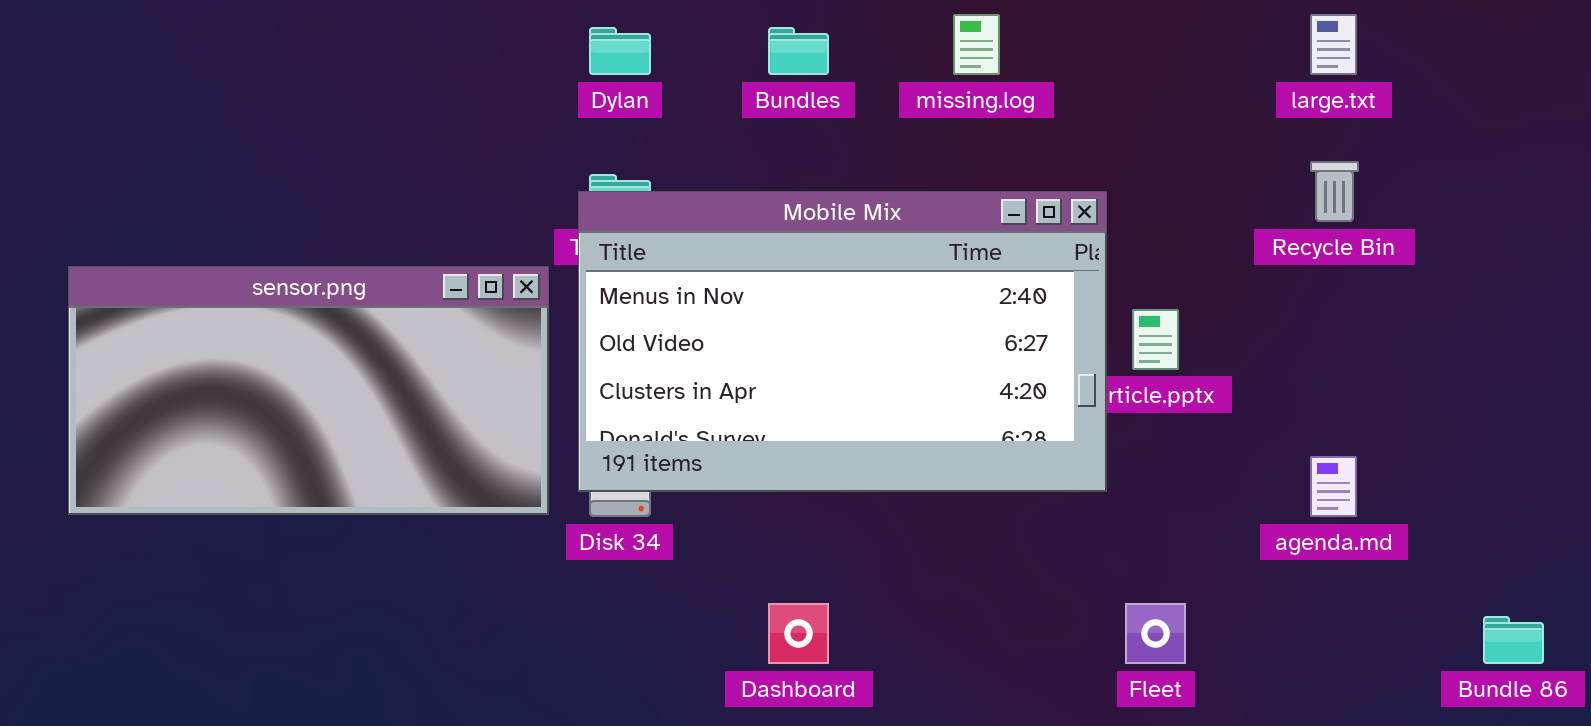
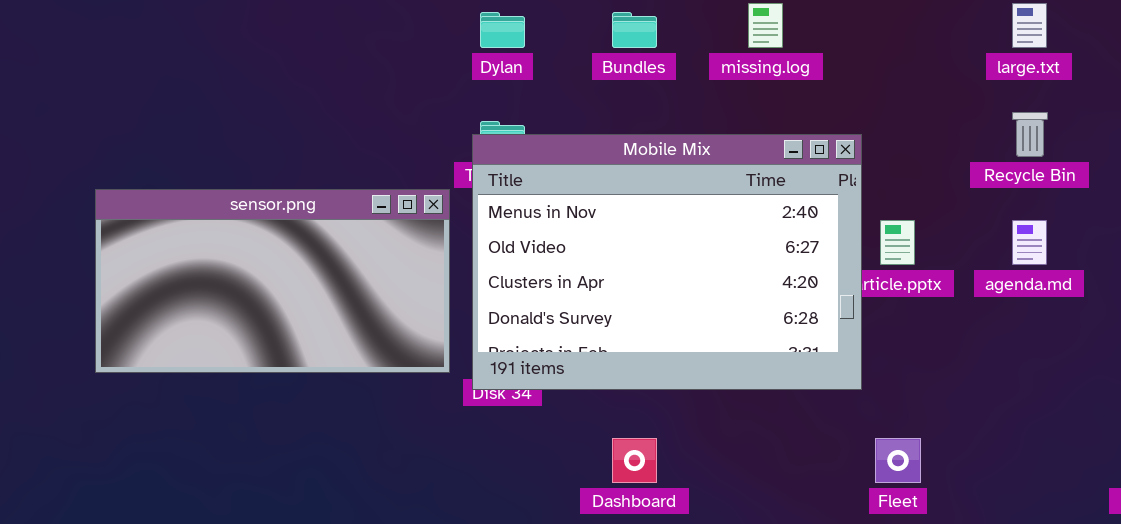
Mobile Mix: [578,191,1107,492] -> [472,134,862,390], resized
agenda.md: [1310,456,1357,517] -> [1012,220,1047,265], moved

